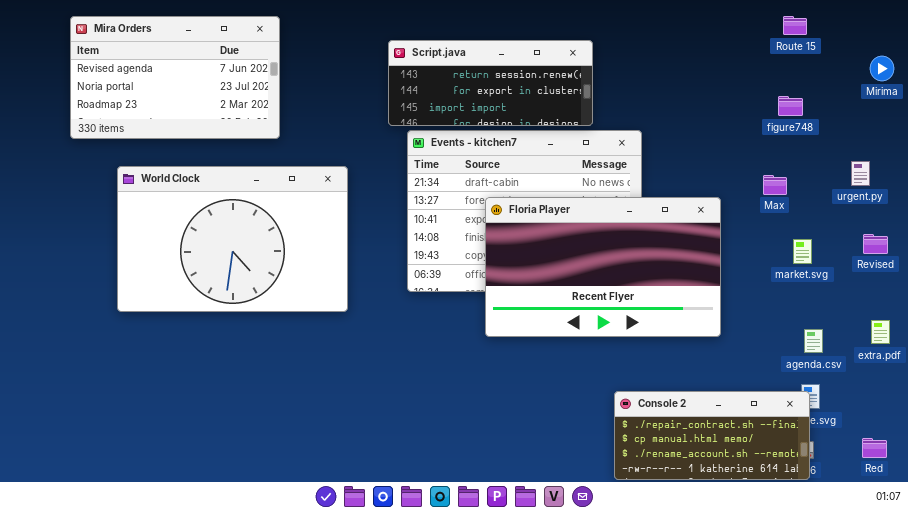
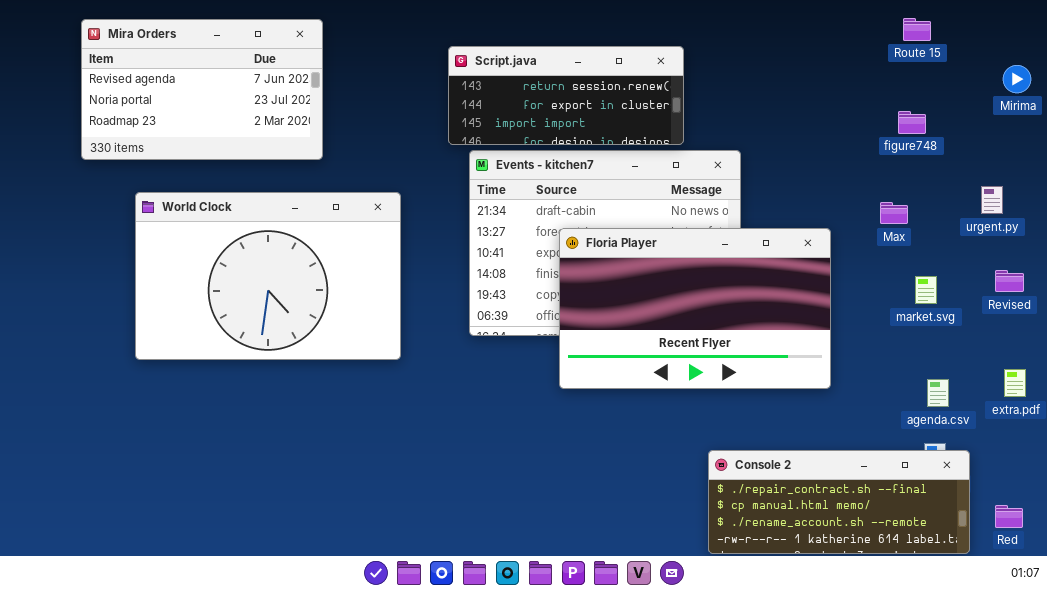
Console 2: [614,391,810,480] -> [708,450,970,554], resized

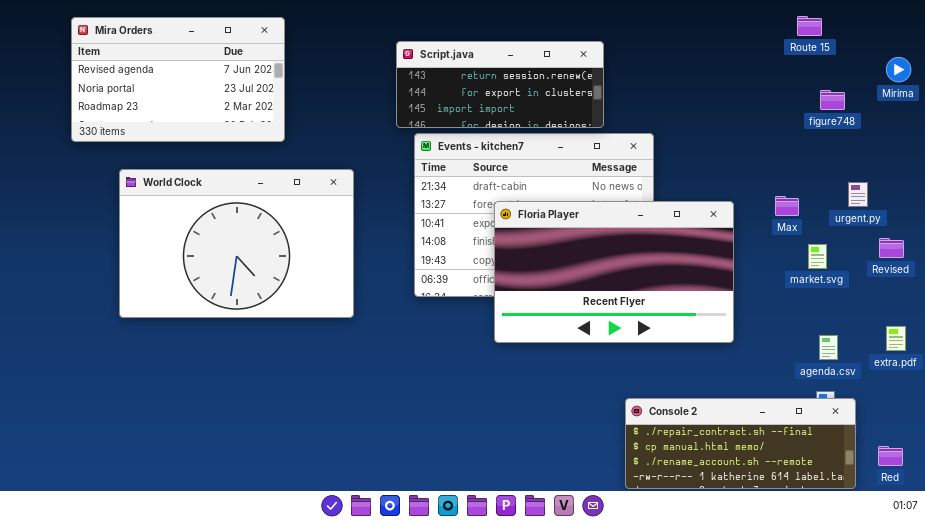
figure748: [898,111,926,134] -> [820,90,845,110], moved
urgent.py: [981,186,1003,214] -> [848,182,868,207], moved
Max: [880,202,908,224] -> [775,196,799,216], moved

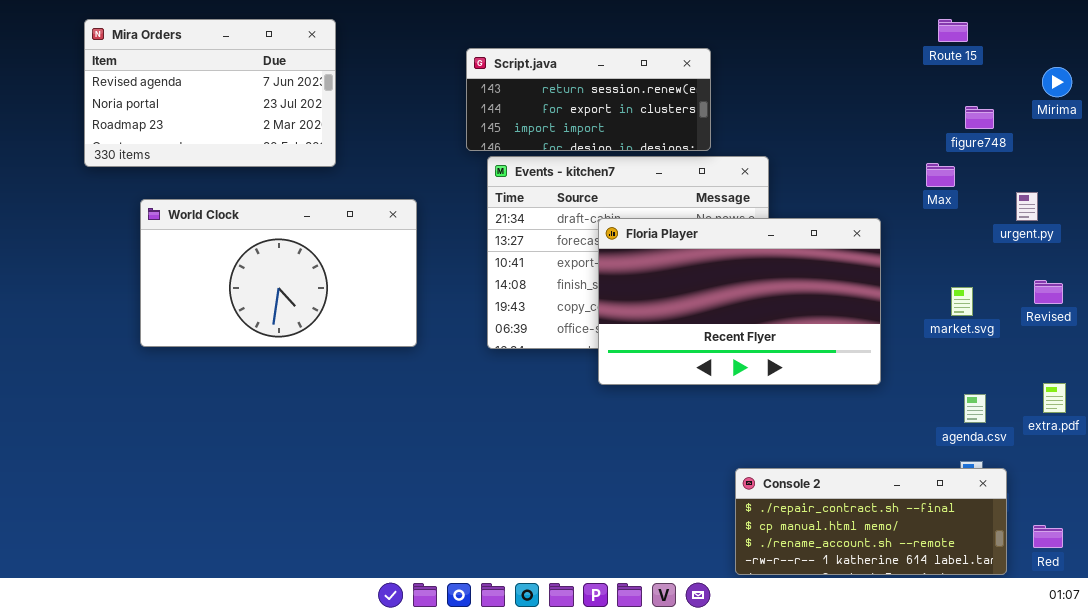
World Clock: [119,169,354,318] -> [140,199,417,347], resized
urgent.py: [848,182,868,207] -> [1016,192,1038,221], moved
Max: [775,196,799,216] -> [926,163,955,187], moved
Floria Player: [494,201,734,343] -> [598,218,881,385], moved

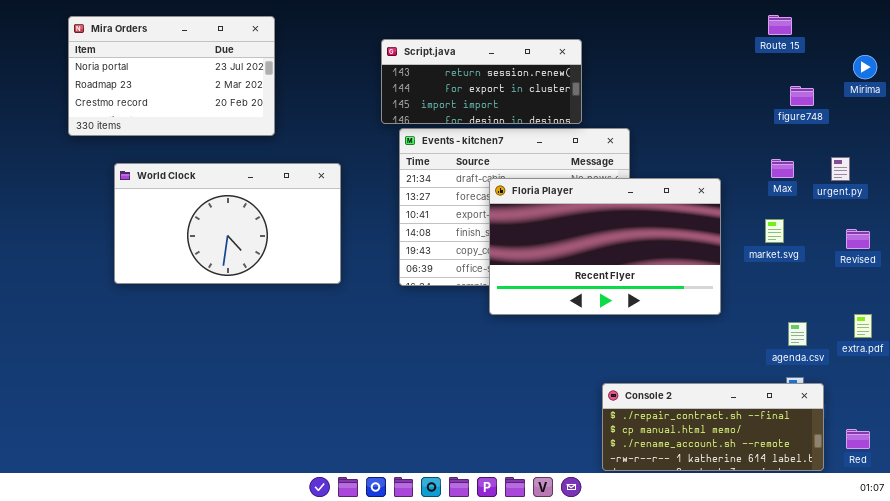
Mira Orders: [84,19,336,167] -> [68,16,275,136], scrolled down 1 row
Max: [926,163,955,187] -> [771,159,794,178], moved
market.svg: [951,287,973,316] -> [765,219,784,243], moved

